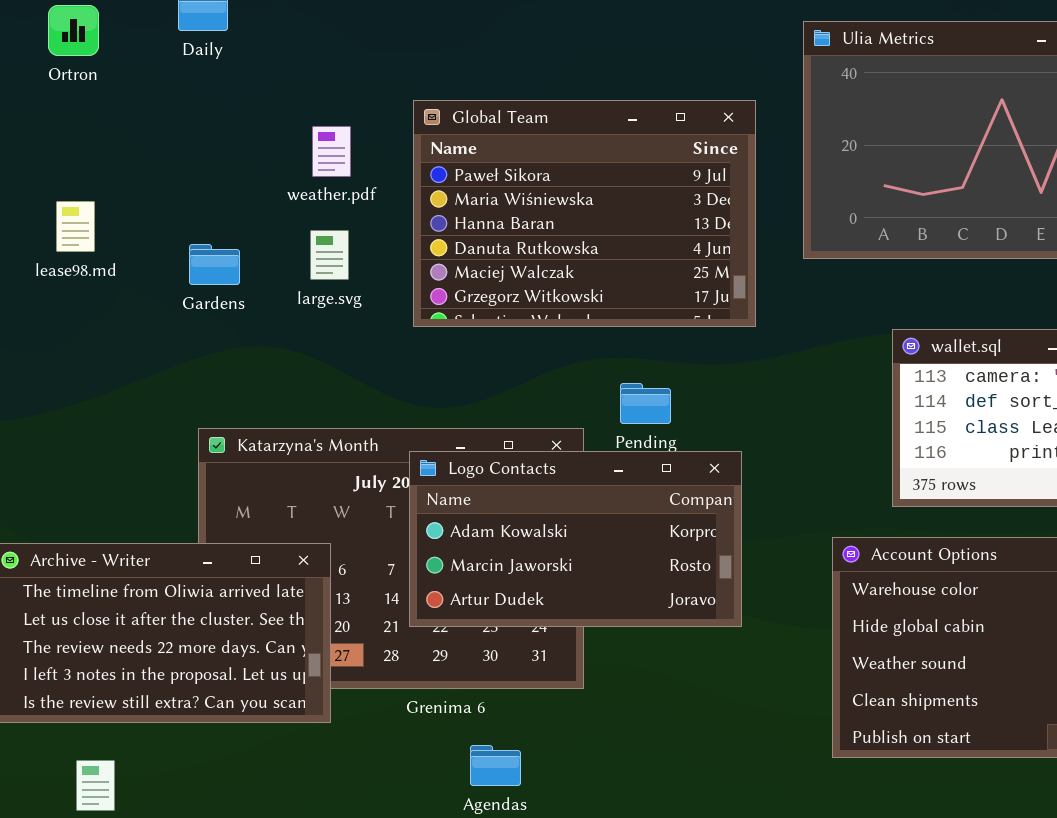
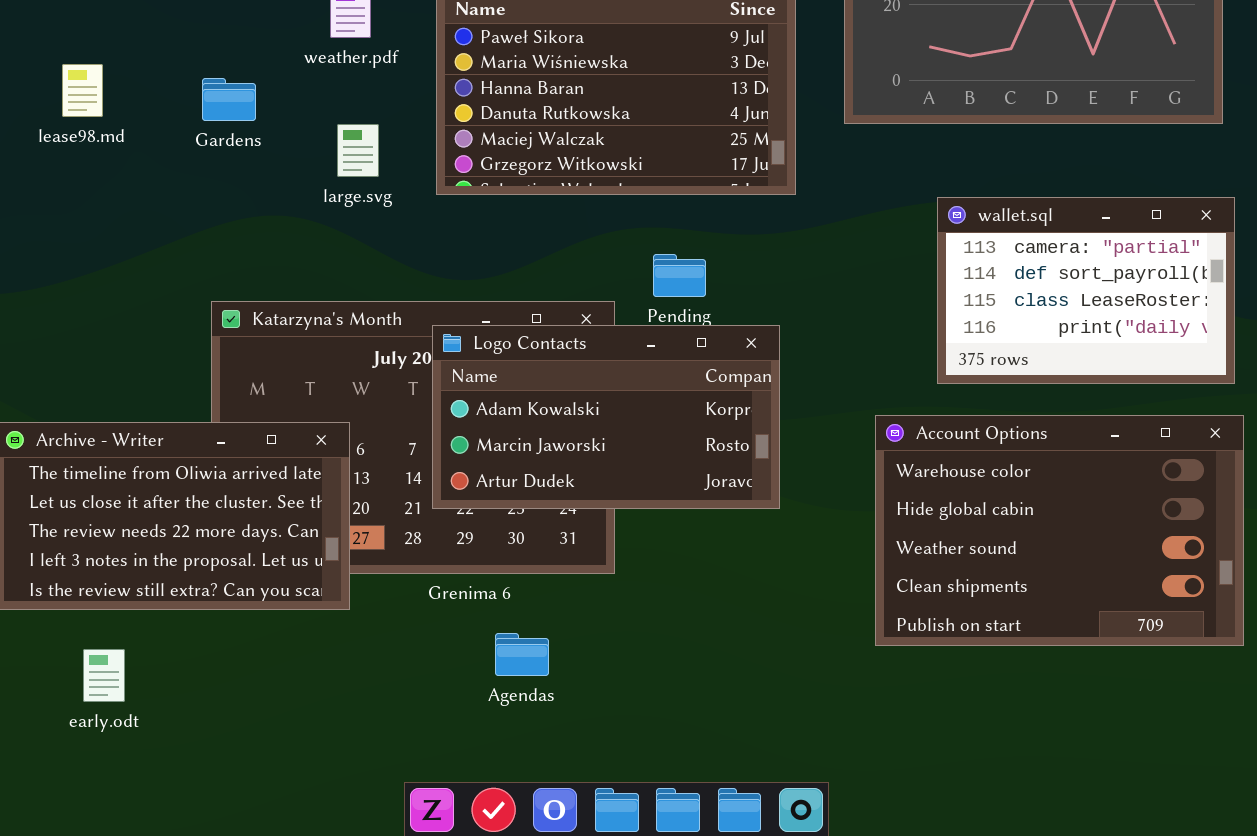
large.svg: [310,230,349,280] -> [337,124,379,177], moved
Gardens: [189,244,240,285] -> [202,78,256,121], moved

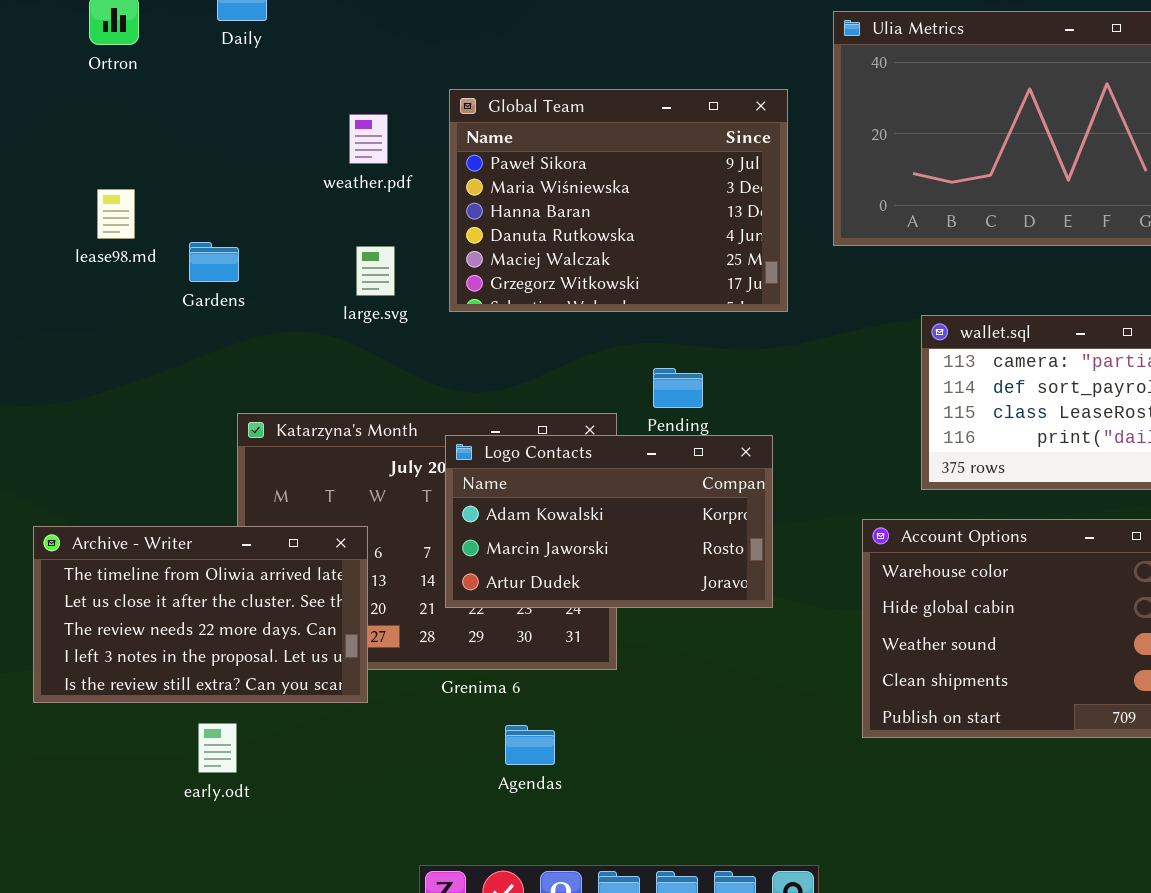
Gardens: [202,78,256,121] -> [189,242,239,282], moved
early.odt: [83,649,125,702] -> [198,723,237,773], moved

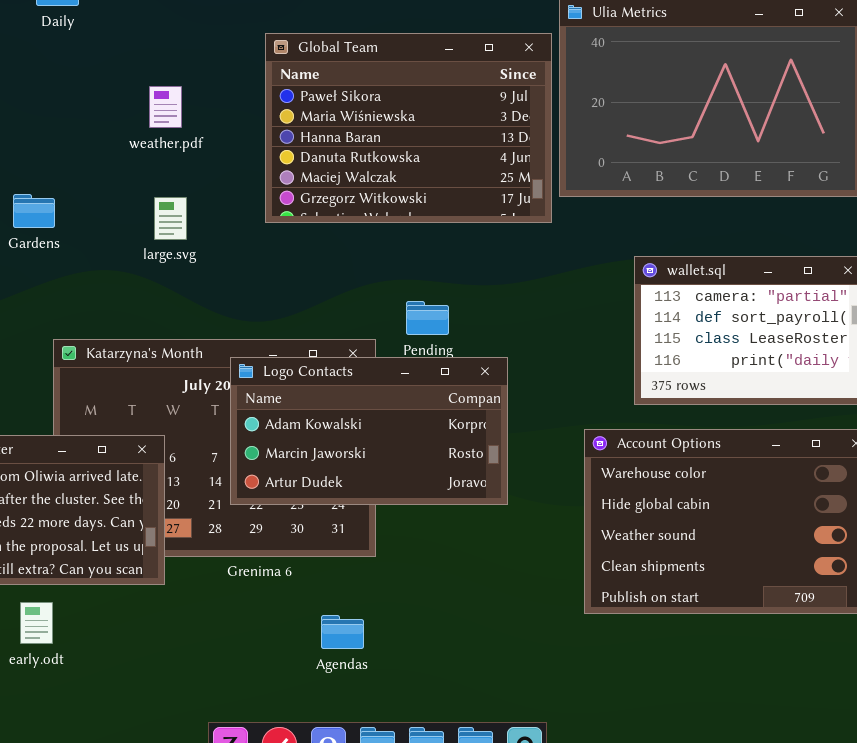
Global Team: [449,89,788,312] -> [265,33,552,223], moved
Agendas: [505,725,555,765] -> [321,615,364,649], moved

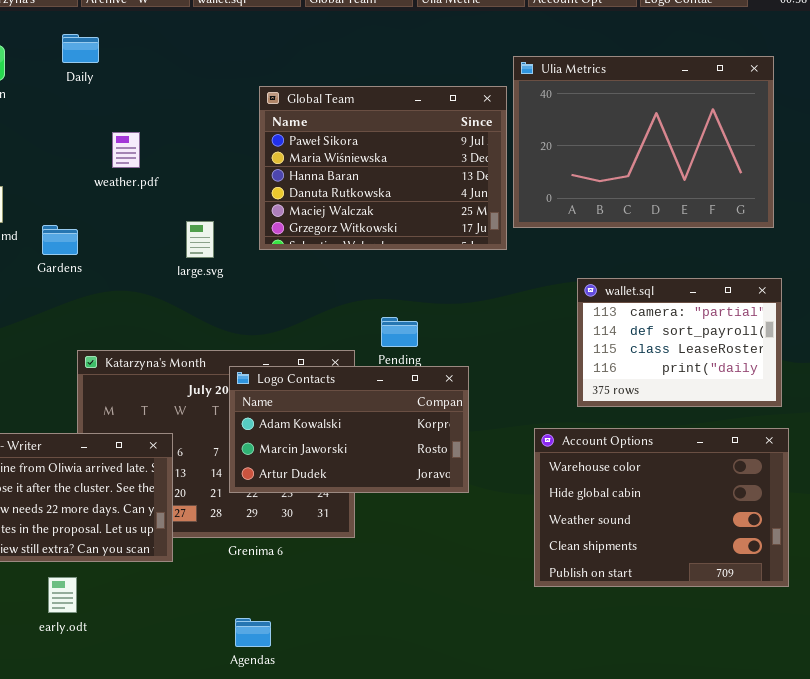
weather.pdf: [149,86,182,128] -> [112,132,140,168], moved
large.svg: [154,197,187,240] -> [186,221,214,258], moved
Agendas: [321,615,364,649] -> [235,618,271,647], moved

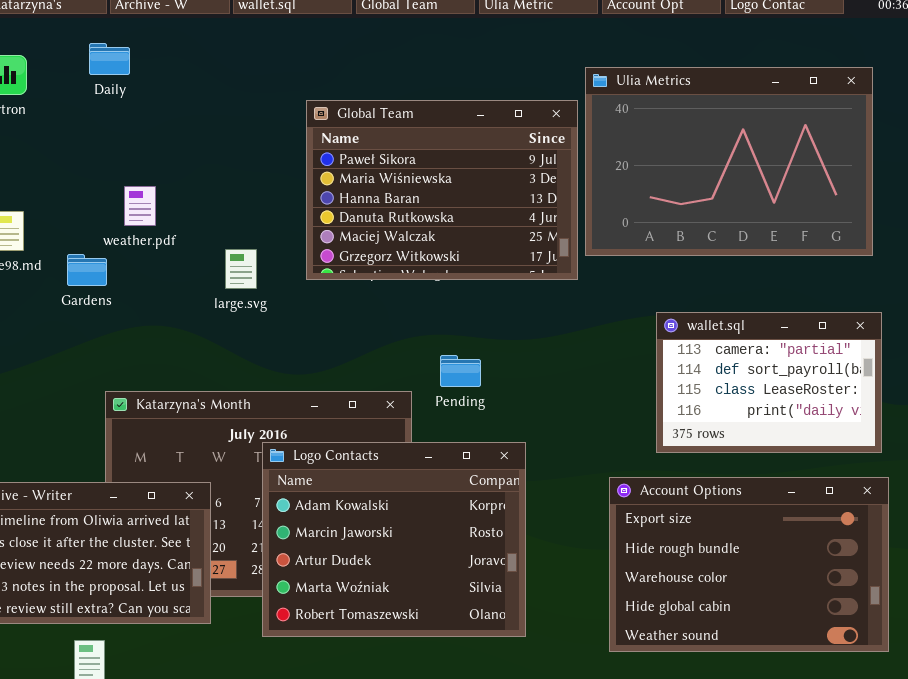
weather.pdf: [112,132,140,168] -> [124,186,156,226], moved
Logo Contacts: [229,366,469,493] -> [262,442,526,637], moved, resized
Account Options: [534,428,789,587] -> [609,477,889,652], scrolled up 2 rows

